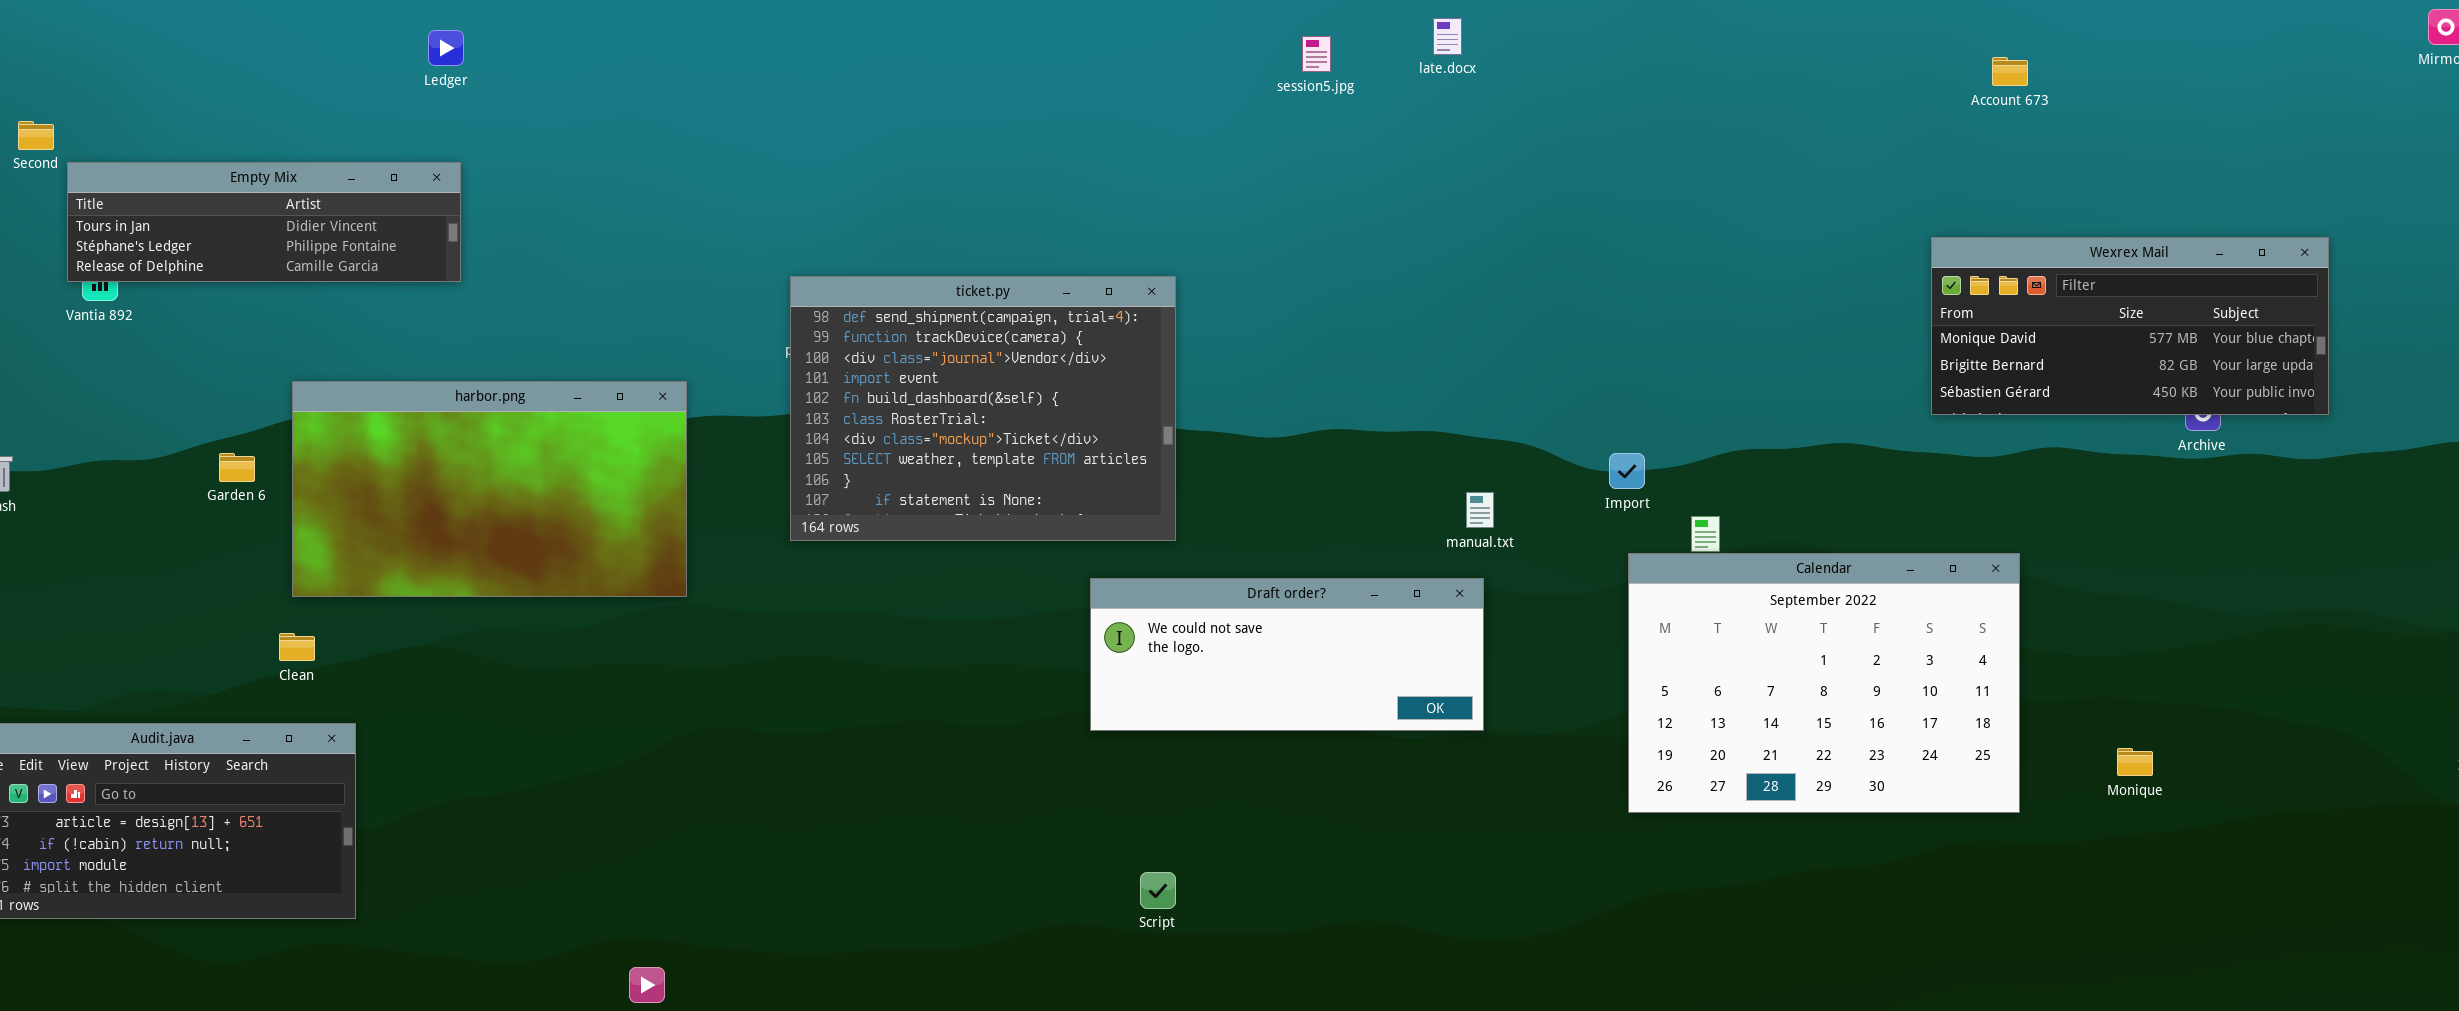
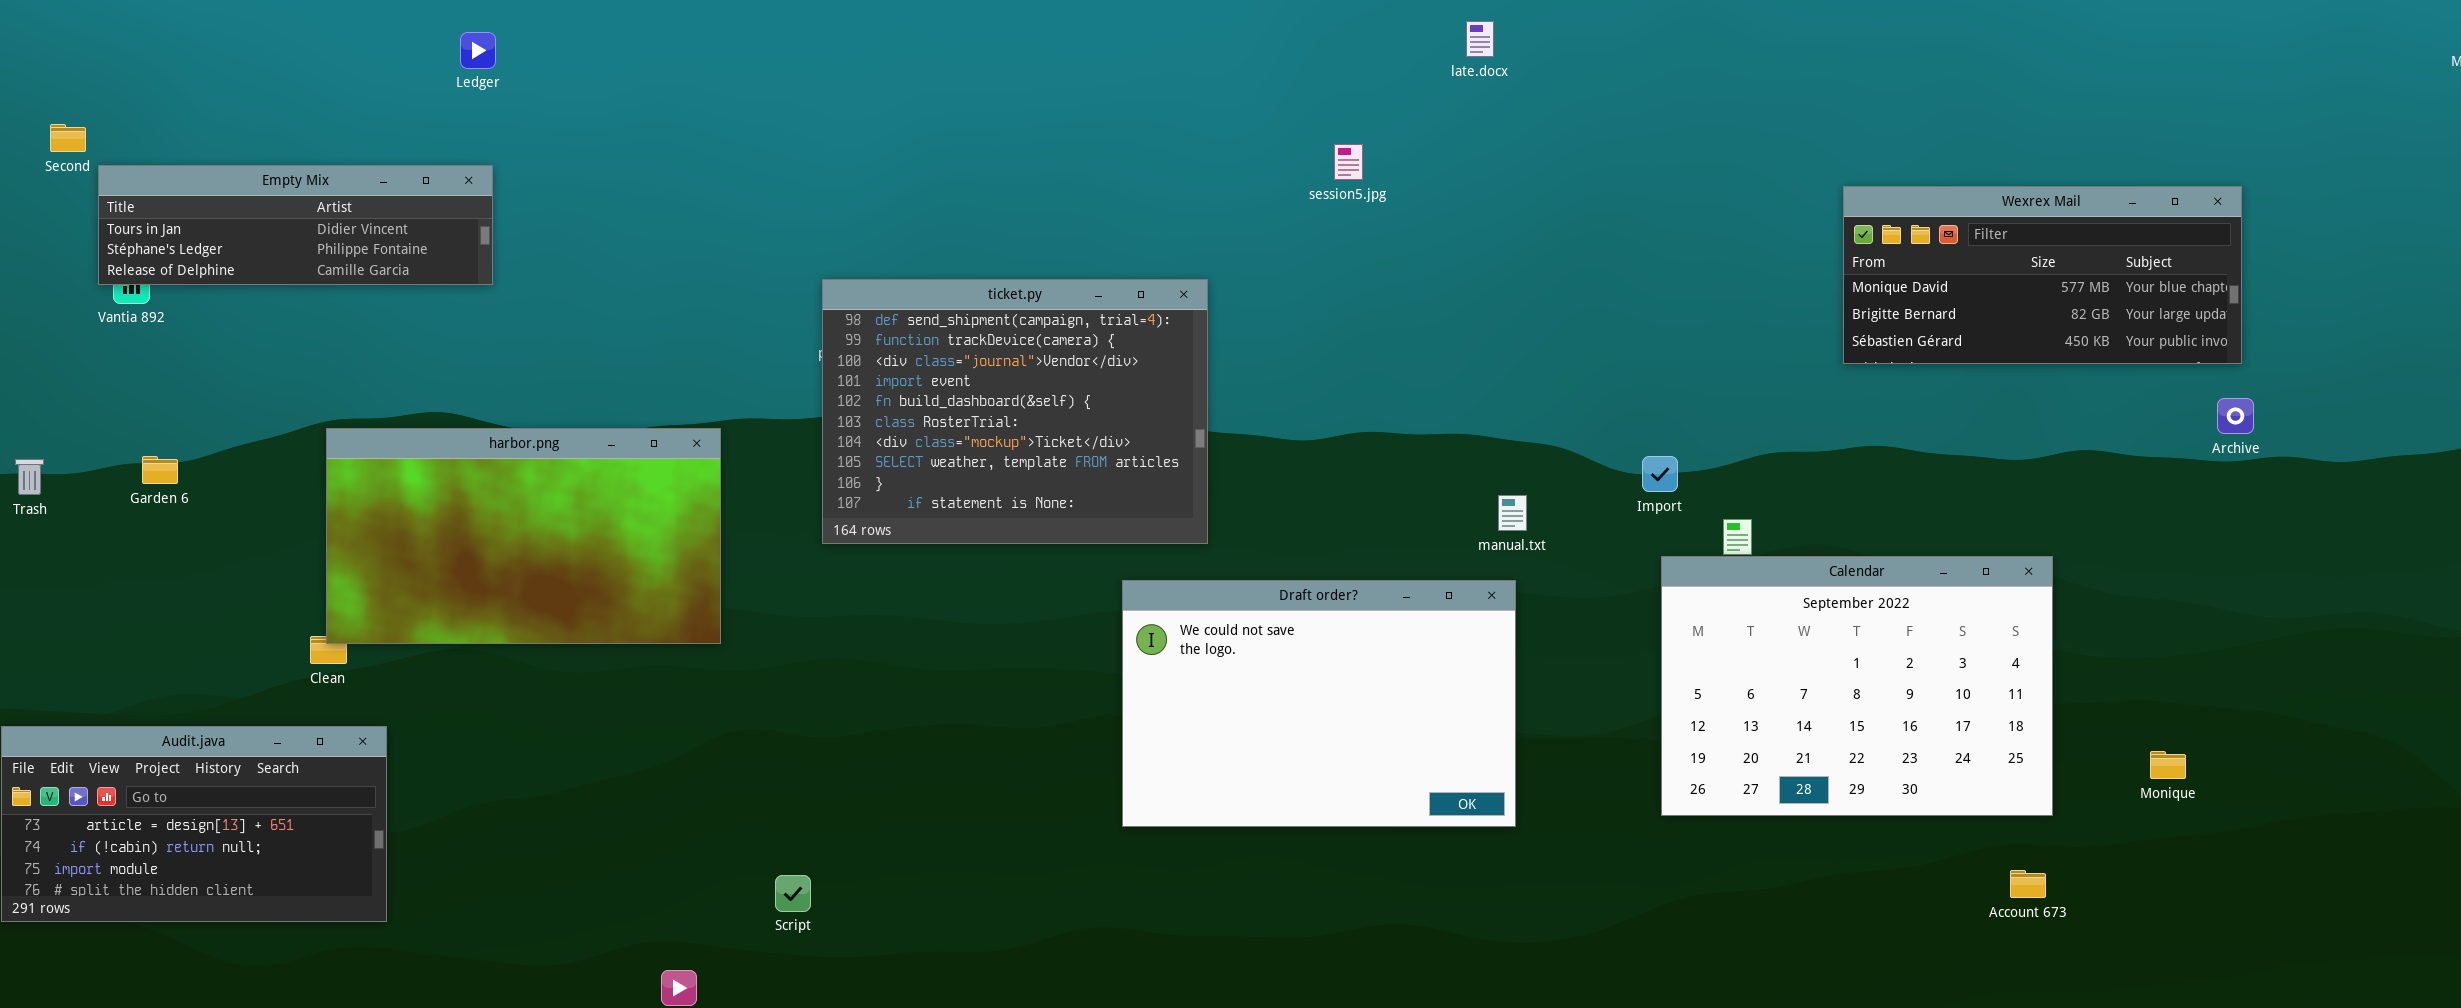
session5.jpg: [1302,36,1331,72] -> [1334,144,1363,180], moved
Account 673: [1992,57,2028,86] -> [2010,870,2046,898], moved
Wexrex Mail: [1931,237,2329,415] -> [1843,186,2242,364], moved
harbor.png: [292,381,687,597] -> [326,428,721,644], moved
Garden 6: [219,453,255,482] -> [142,456,178,484], moved
Draft order?: [1090,578,1484,731] -> [1122,580,1516,827], resized
Script: [1140,872,1176,909] -> [775,875,811,912], moved

